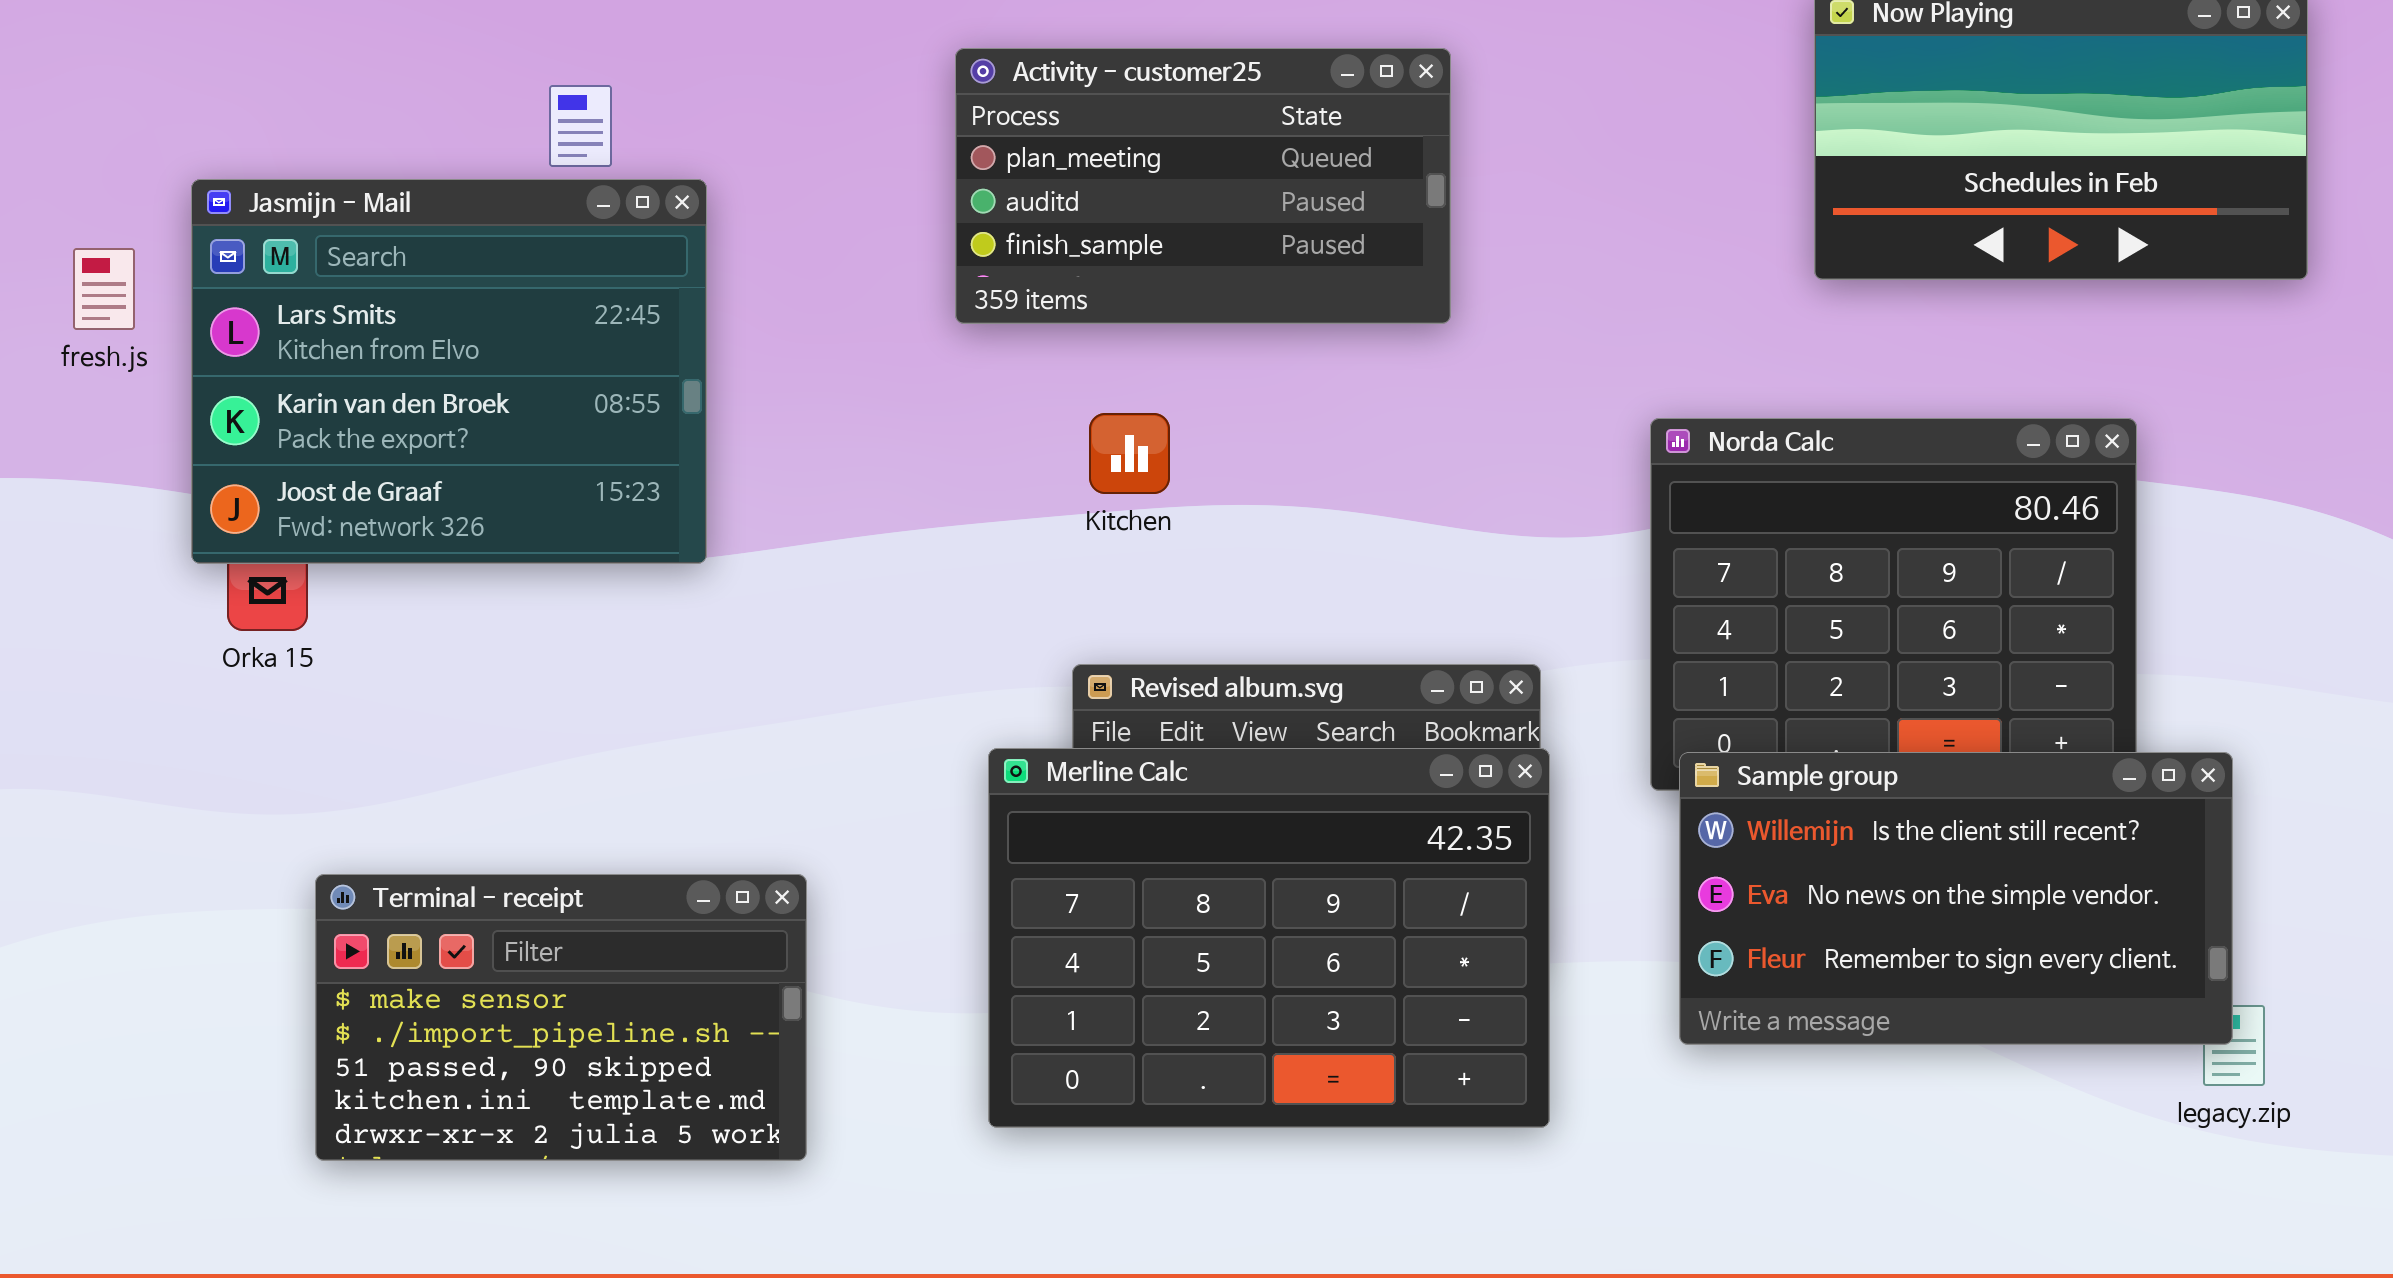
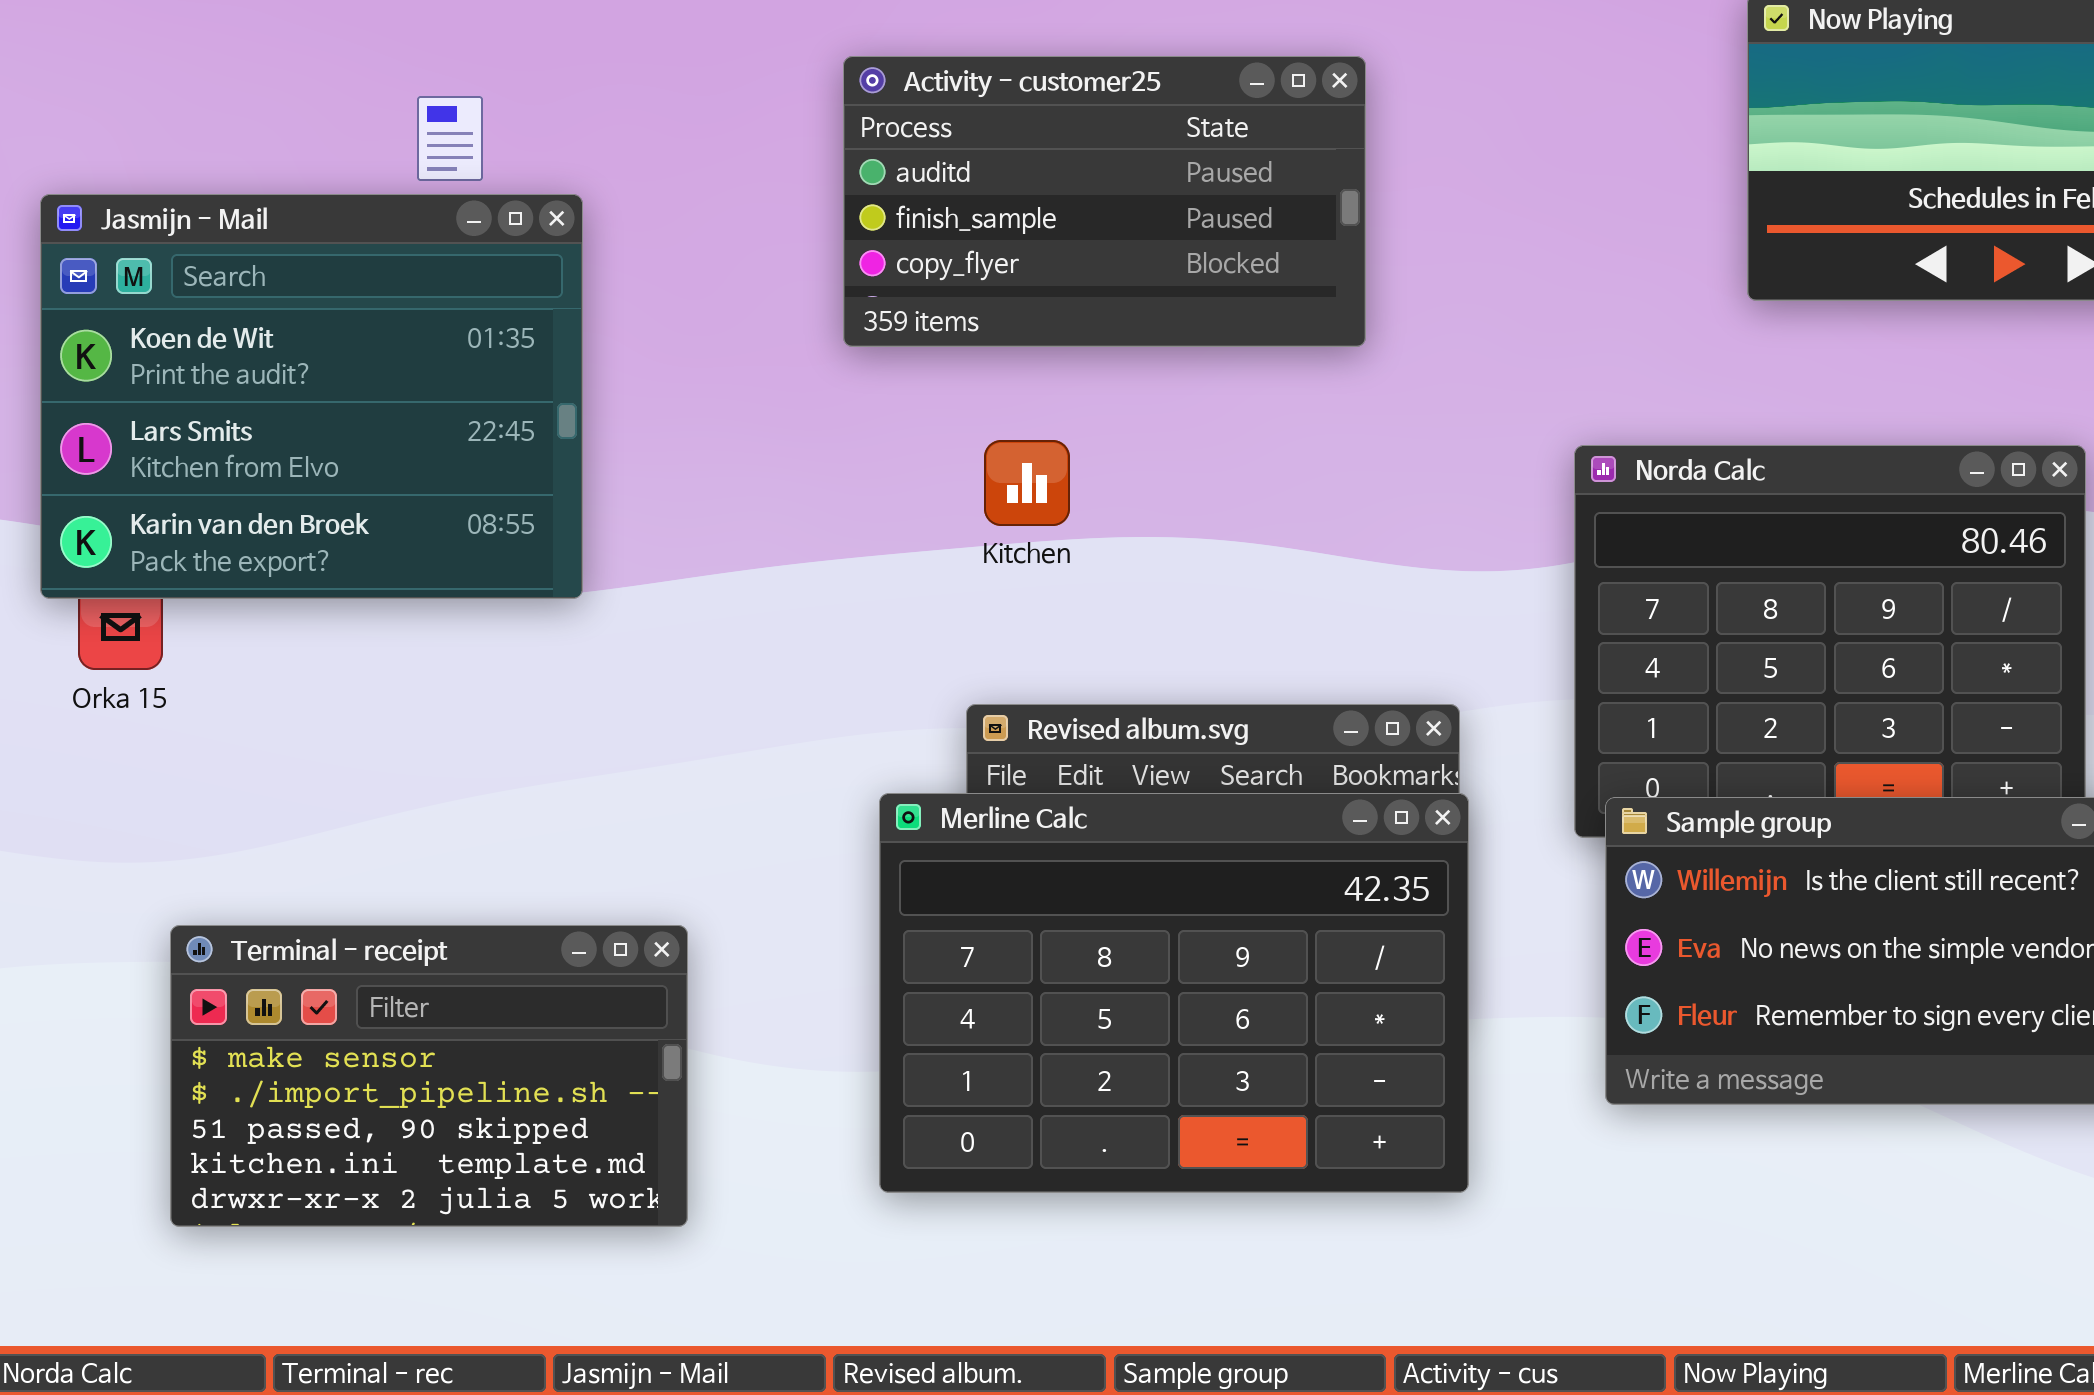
Activity - customer25: [955,48,1451,324] -> [843,56,1366,347], scrolled down 1 row
Jasmijn - Mail: [191,179,707,564] -> [40,194,583,599], scrolled up 1 row

